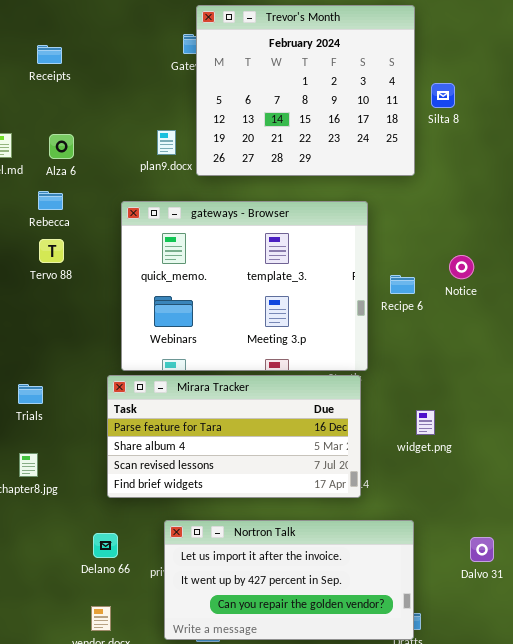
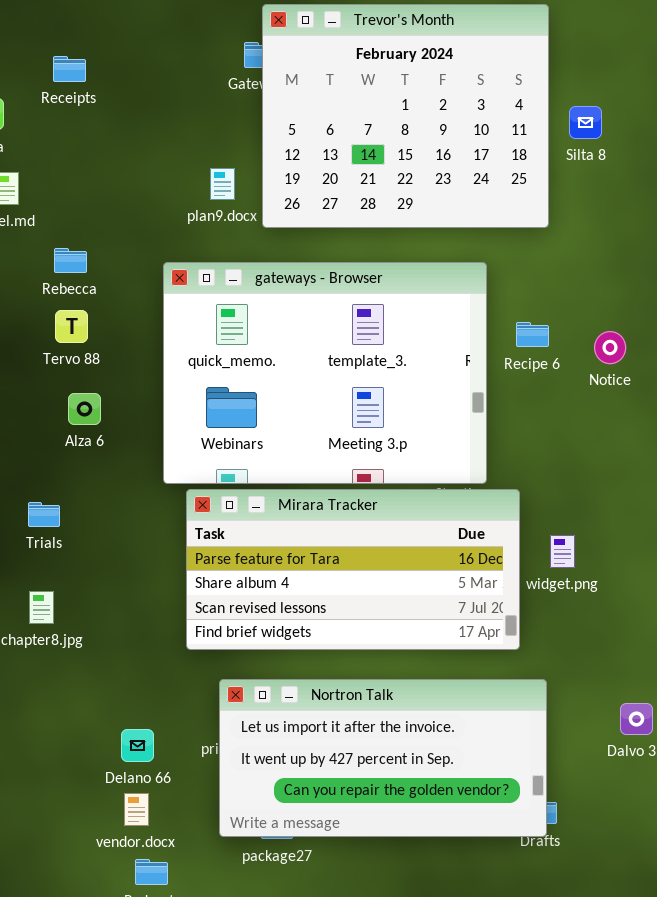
Alza 6: [49,134,74,159] -> [68,393,101,425], moved
Recipe 6: [390,275,415,294] -> [516,322,549,347], moved
Mirara Tracker: [107,375,361,498] -> [186,489,520,650], moved
Delano 66: [93,533,118,558] -> [121,729,154,762], moved

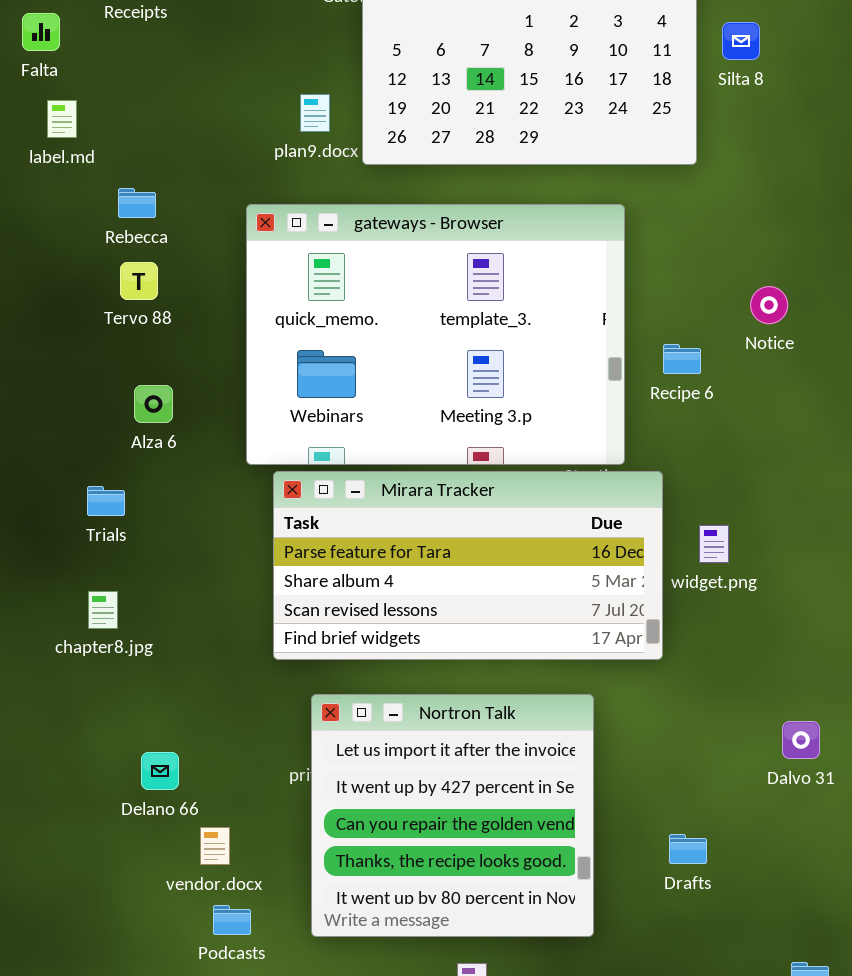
Recipe 6: [516,322,549,347] -> [663,344,701,374], moved
Alza 6: [68,393,101,425] -> [134,385,173,423], moved
Nortron Talk: [219,679,547,837] -> [311,694,594,937], resized
Delano 66: [121,729,154,762] -> [141,752,179,790], moved

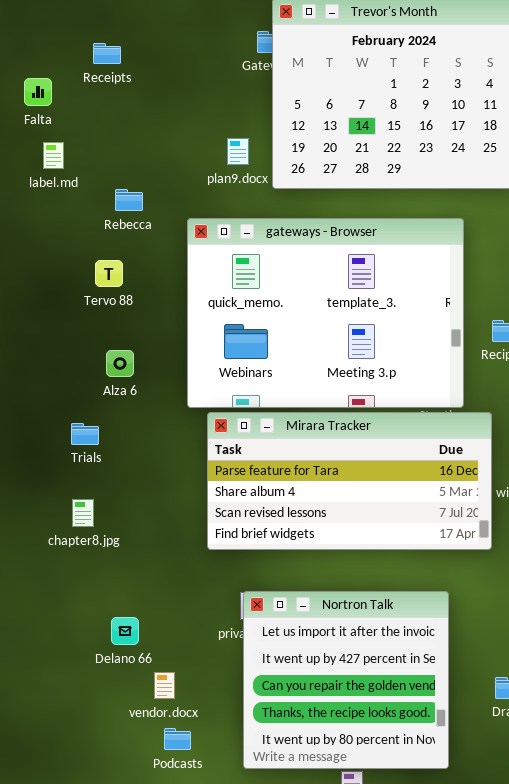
Rebecca: [118,188,156,218] -> [115,189,143,211], moved
Nortron Talk: [311,694,594,937] -> [243,591,449,769], moved

